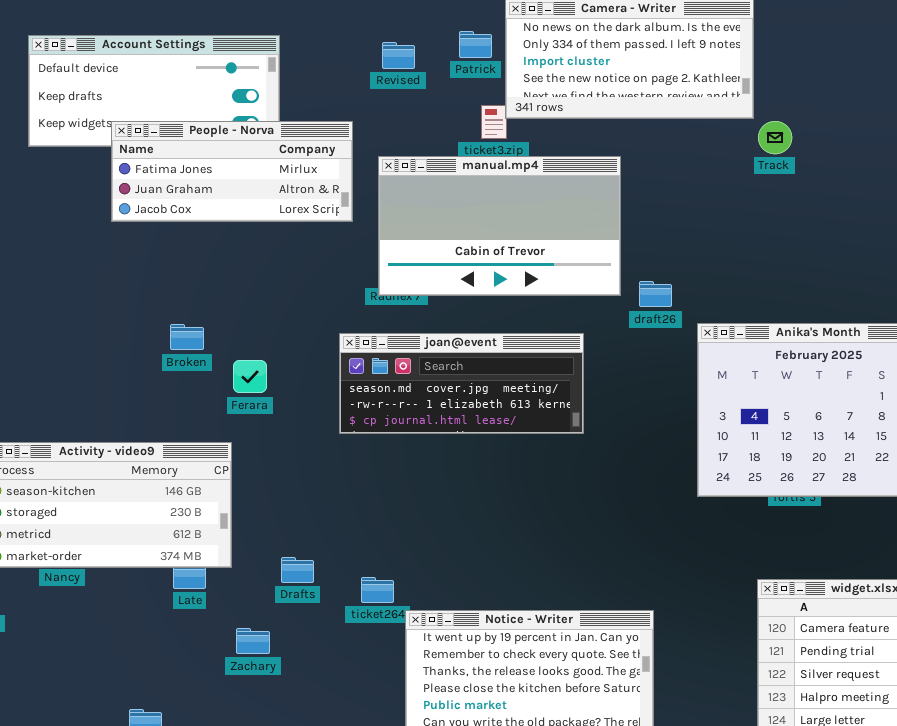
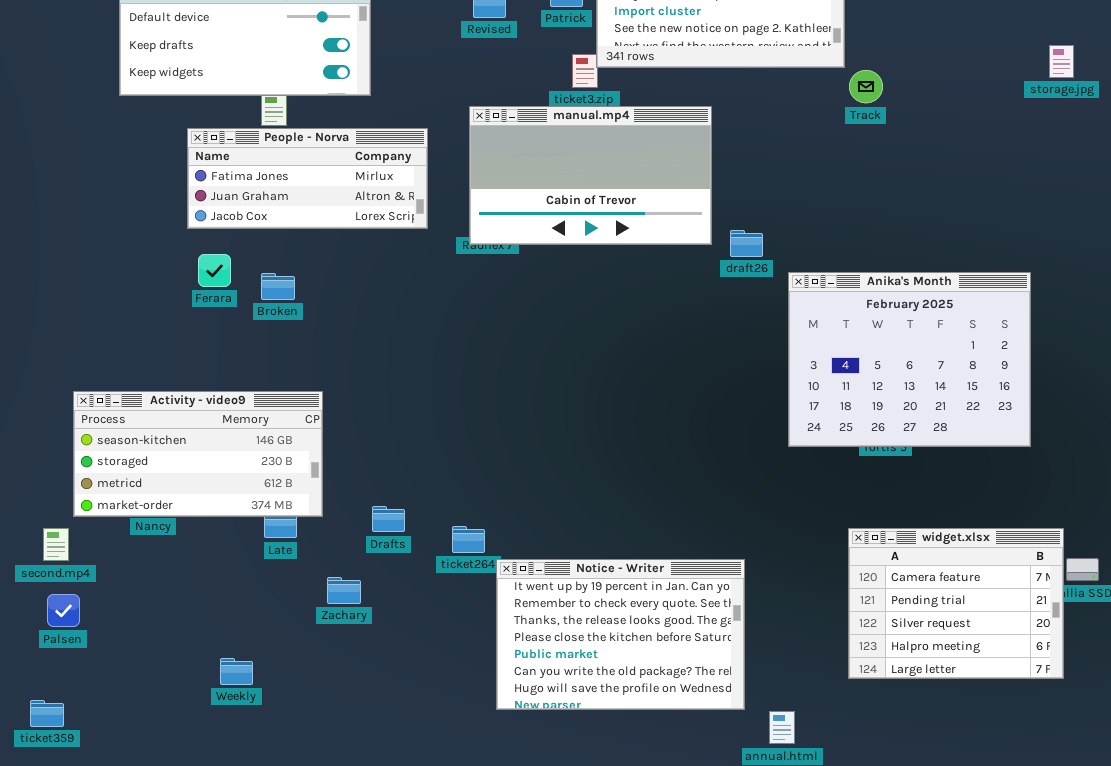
People - Norva: [111,121,353,222] -> [187,128,428,229], moved
joan@event: [339,333,584,434] -> none, closed
Ferara: [233,360,267,393] -> [198,254,231,287], moved

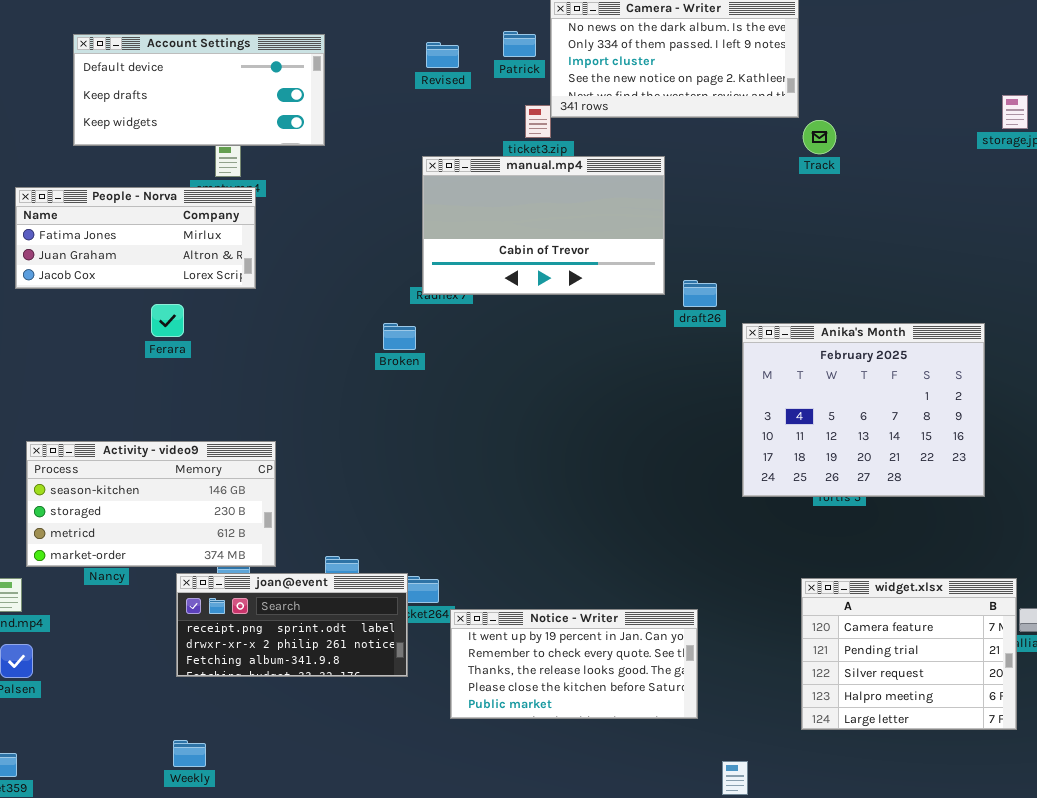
People - Norva: [187,128,428,229] -> [15,187,256,289], moved
Broken: [261,273,295,300] -> [383,323,416,350], moved
joan@event: none -> [176,573,408,677], opened
Notice - Writer: [496,559,745,710] -> [450,609,698,719], resized
Weekly: [220,658,253,685] -> [173,740,206,767], moved

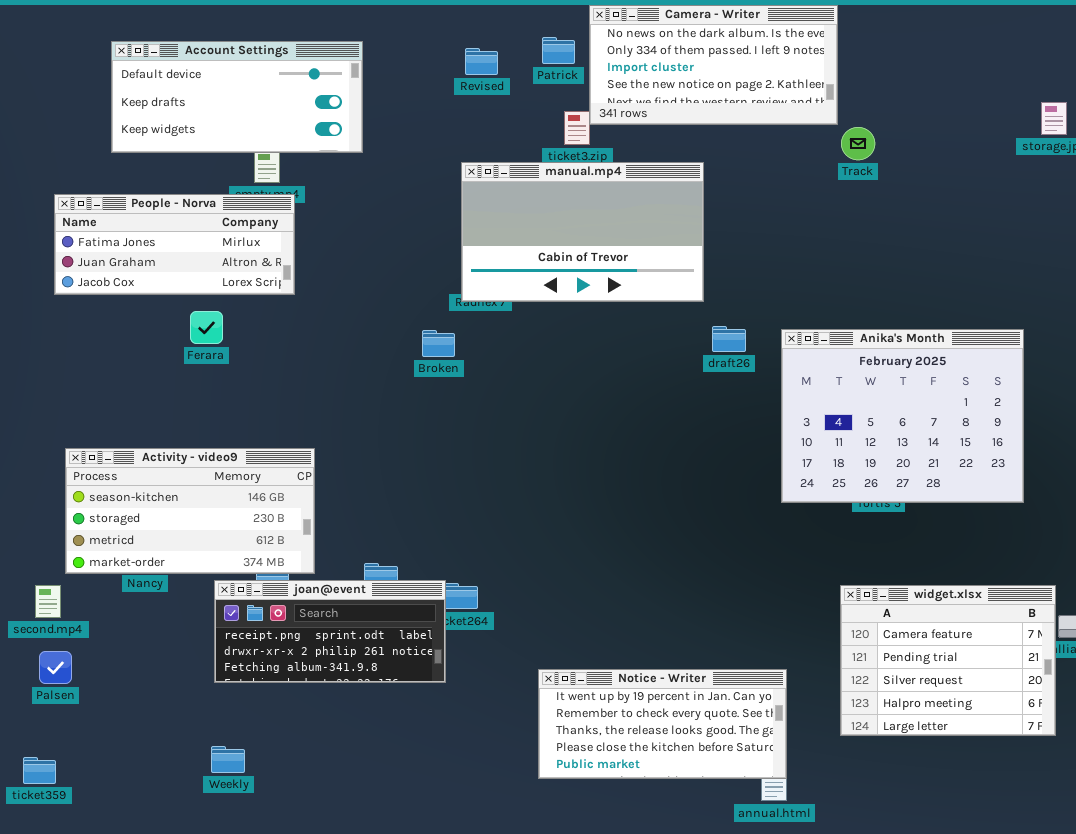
draft26: [683,280,717,307] -> [712,326,746,352], moved
Notice - Writer: [450,609,698,719] -> [538,669,787,779], moved

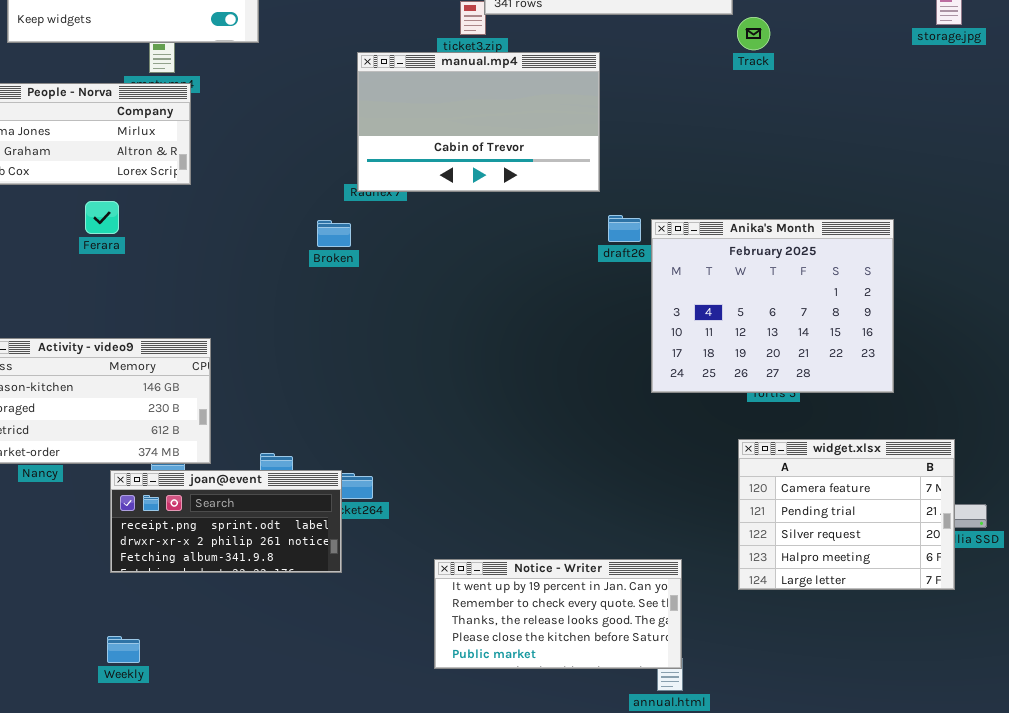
Anika's Month: [781,329,1024,503] -> [651,219,894,393], moved
widget.xlsx: [840,585,1056,736] -> [738,439,955,590], moved

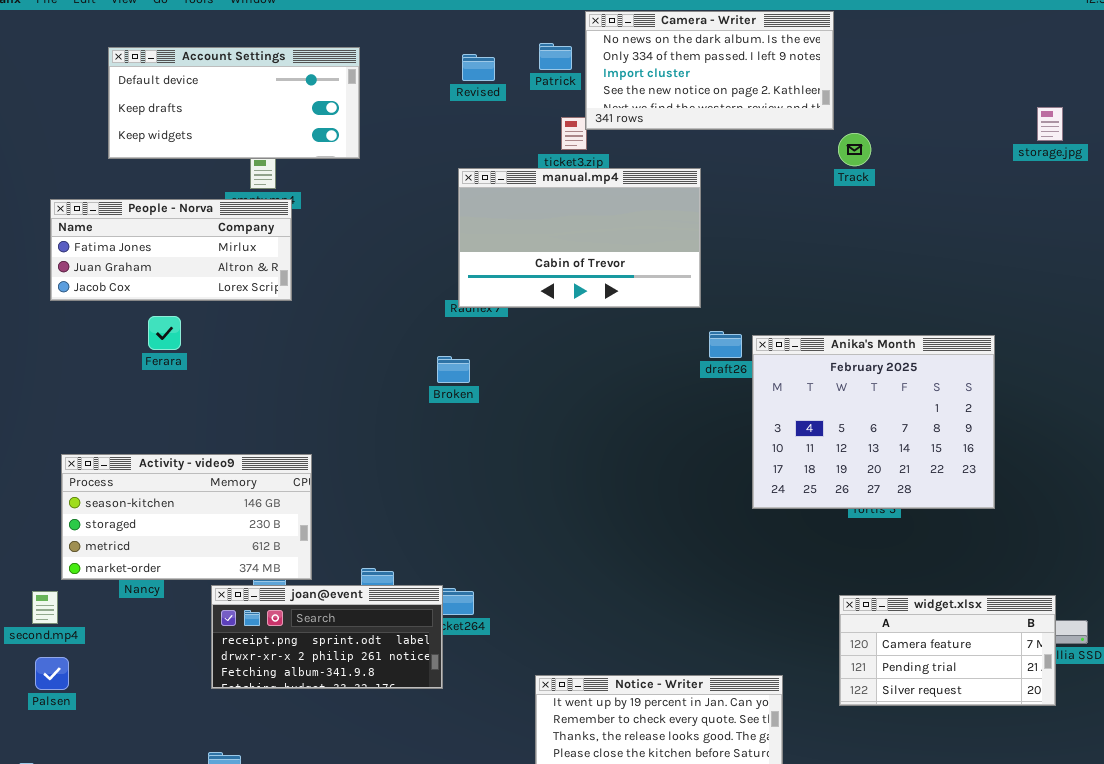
Ferara: [85,201,119,234] -> [148,316,181,350], moved
Broken: [317,220,351,247] -> [437,356,470,383], moved
widget.xlsx: [738,439,955,590] -> [839,595,1056,706], resized

